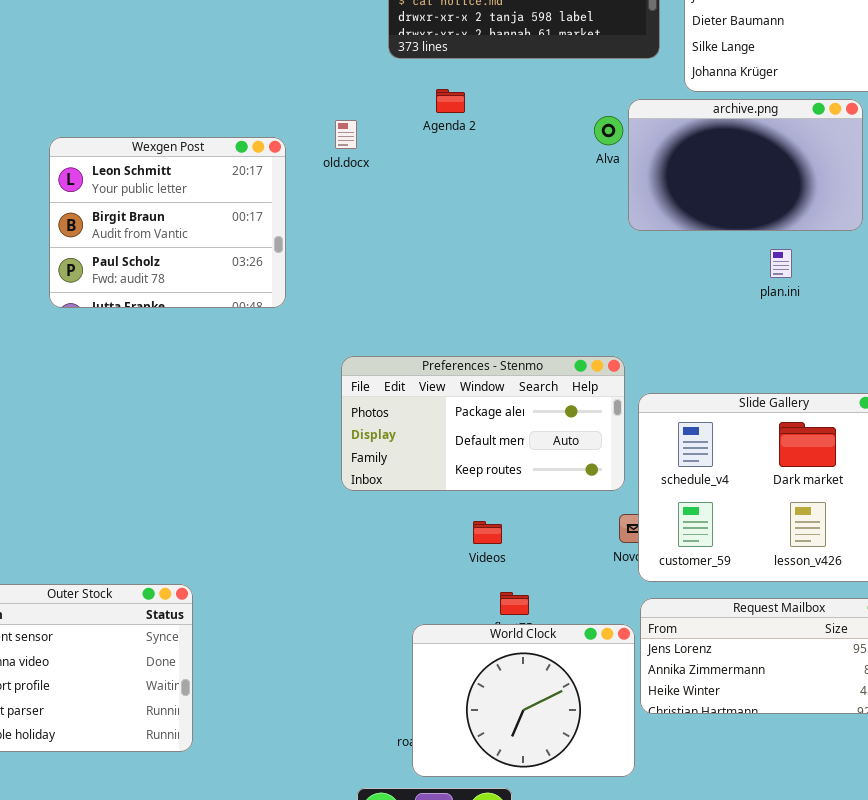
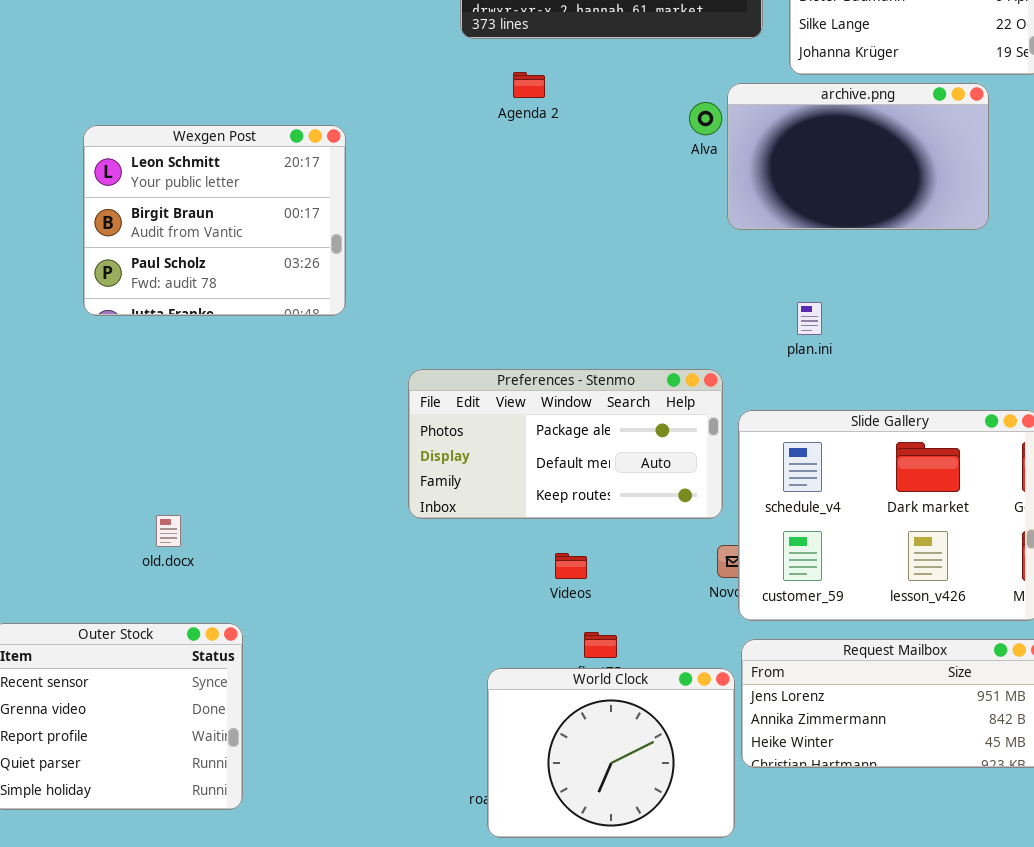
old.docx: [335,120,357,149] -> [156,515,181,547], moved
plan.ini: [770,249,792,278] -> [797,302,822,335], moved

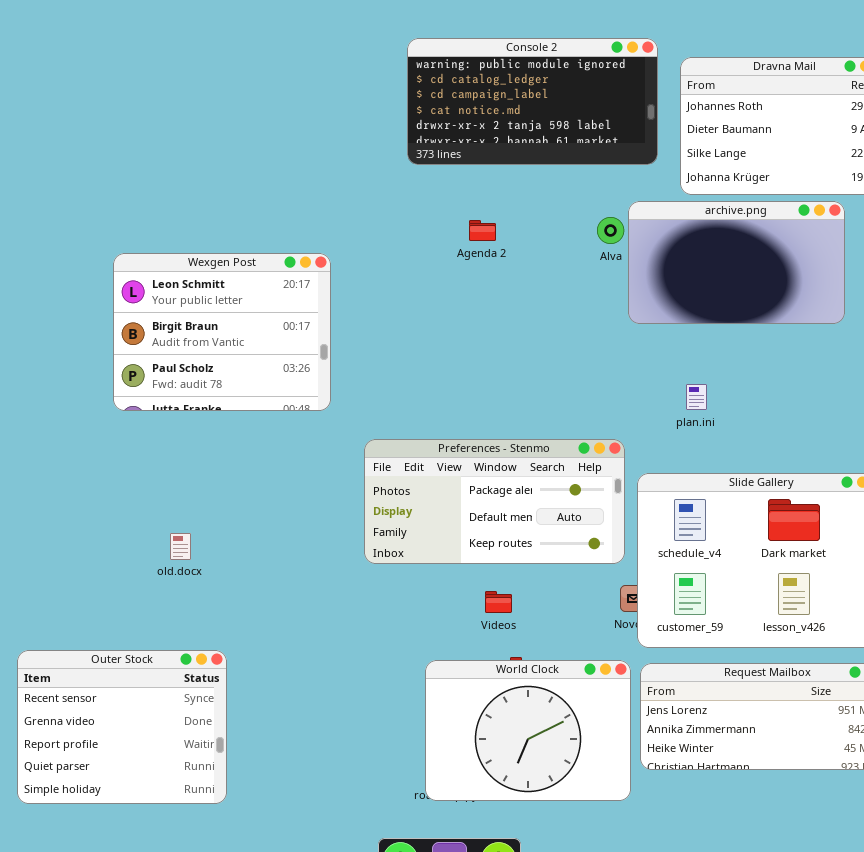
Agenda 2: [513,72,545,98] -> [469,220,496,241], moved
Wexgen Post: [83,125,346,316] -> [113,253,331,411], moved
old.docx: [156,515,181,547] -> [170,533,191,560], moved
World Clock: [487,668,735,838] -> [425,660,631,801], moved

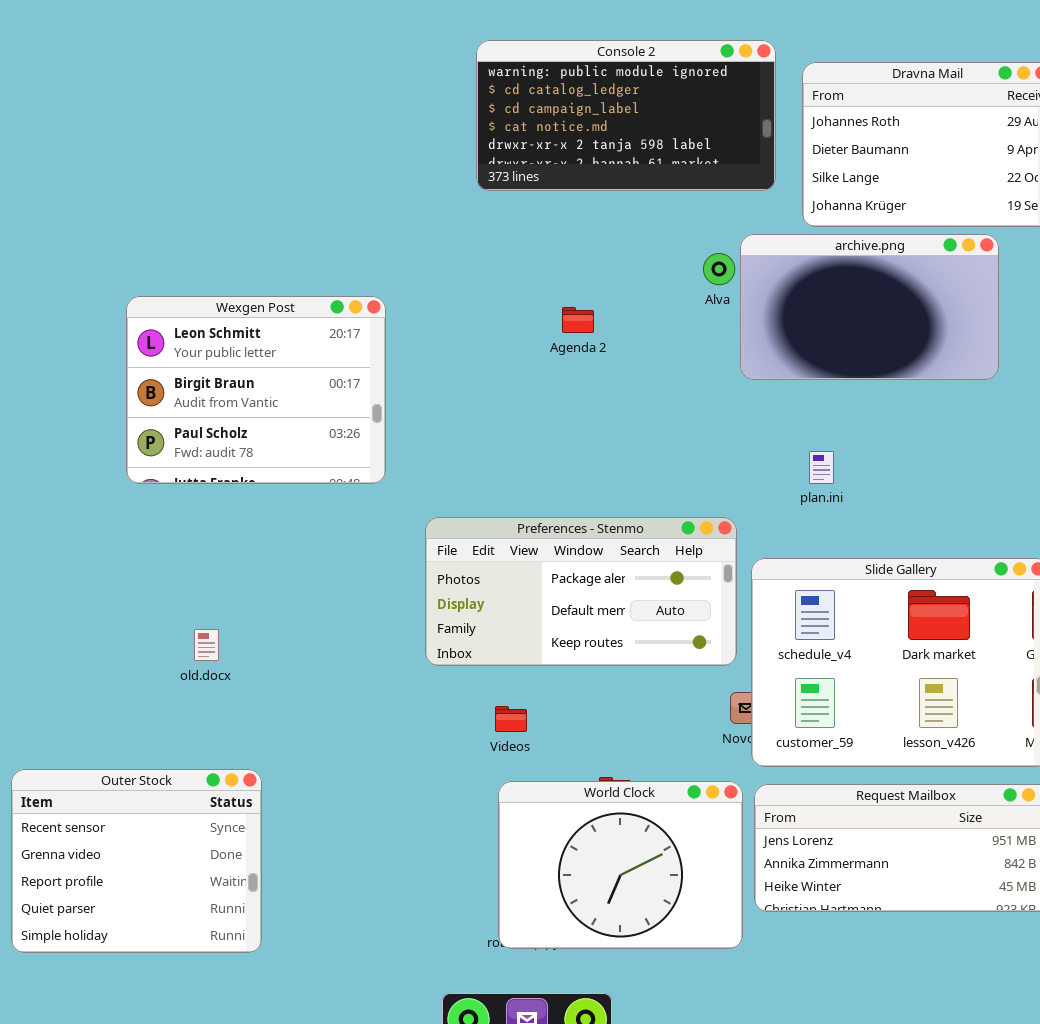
Agenda 2: [469,220,496,241] -> [562,307,594,333], moved
Videos: [485,591,512,613] -> [495,706,527,732], moved

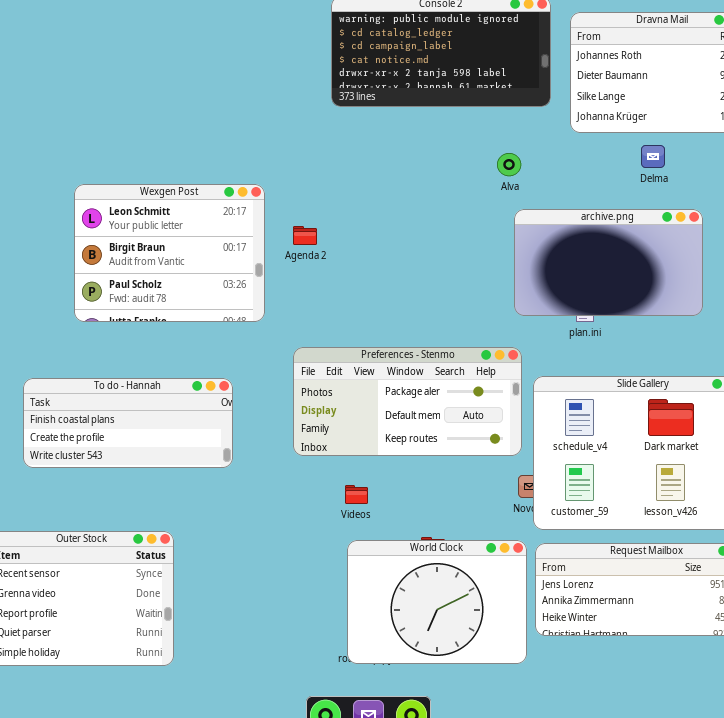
archive.png: [740,234,999,380] -> [514,209,703,316], moved
Agenda 2: [562,307,594,333] -> [293,226,317,245], moved
To do - Hannah: none -> [23,378,233,468], opened

